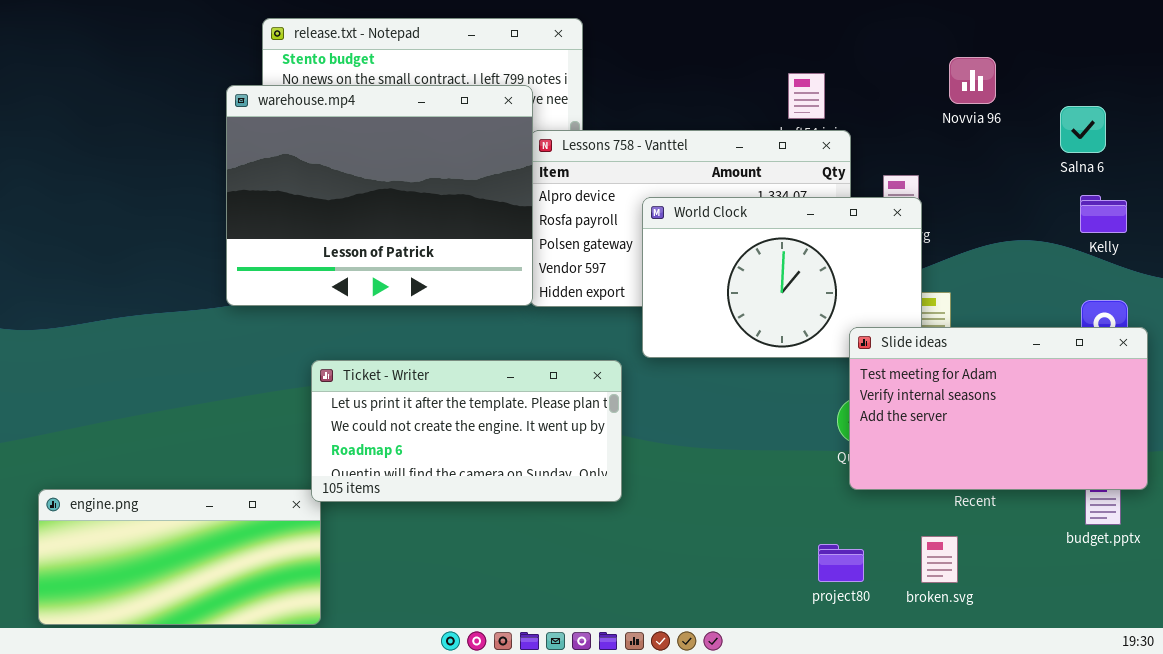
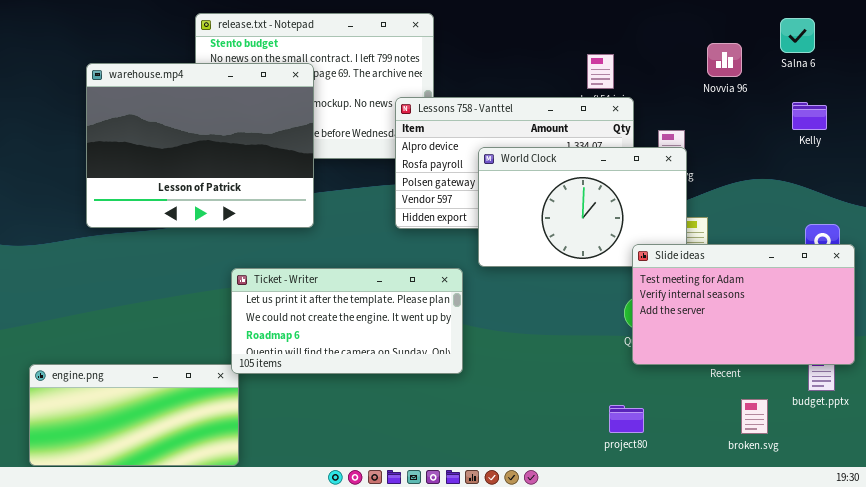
warehouse.mp4: [226,85,533,306] -> [86,63,314,228], moved
Salna 6: [1060,106,1106,153] -> [780,18,815,53], moved
Kelly: [1080,195,1127,233] -> [792,102,827,130], moved
broken.svg: [921,536,958,583] -> [741,399,768,434], moved

